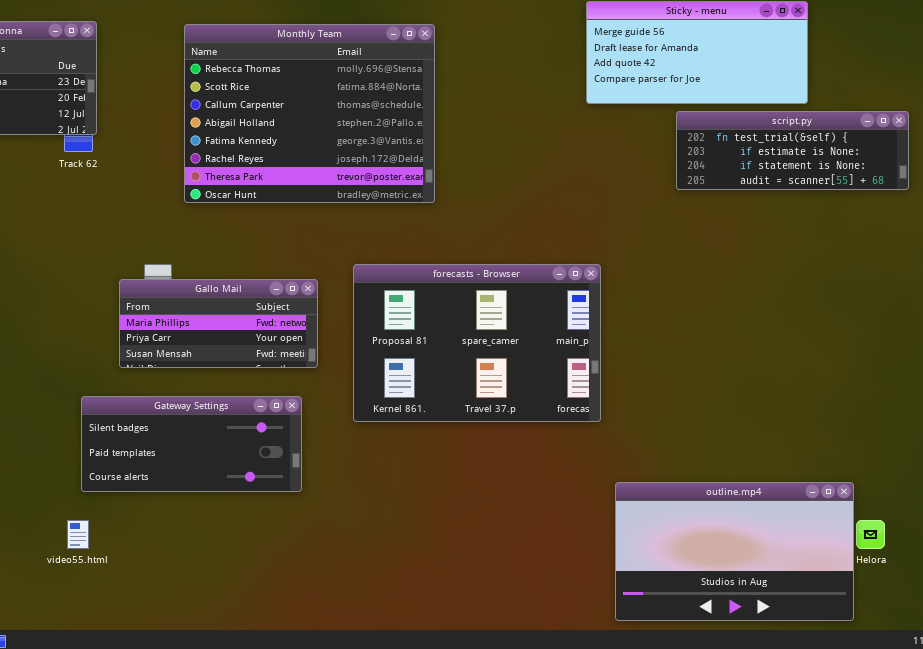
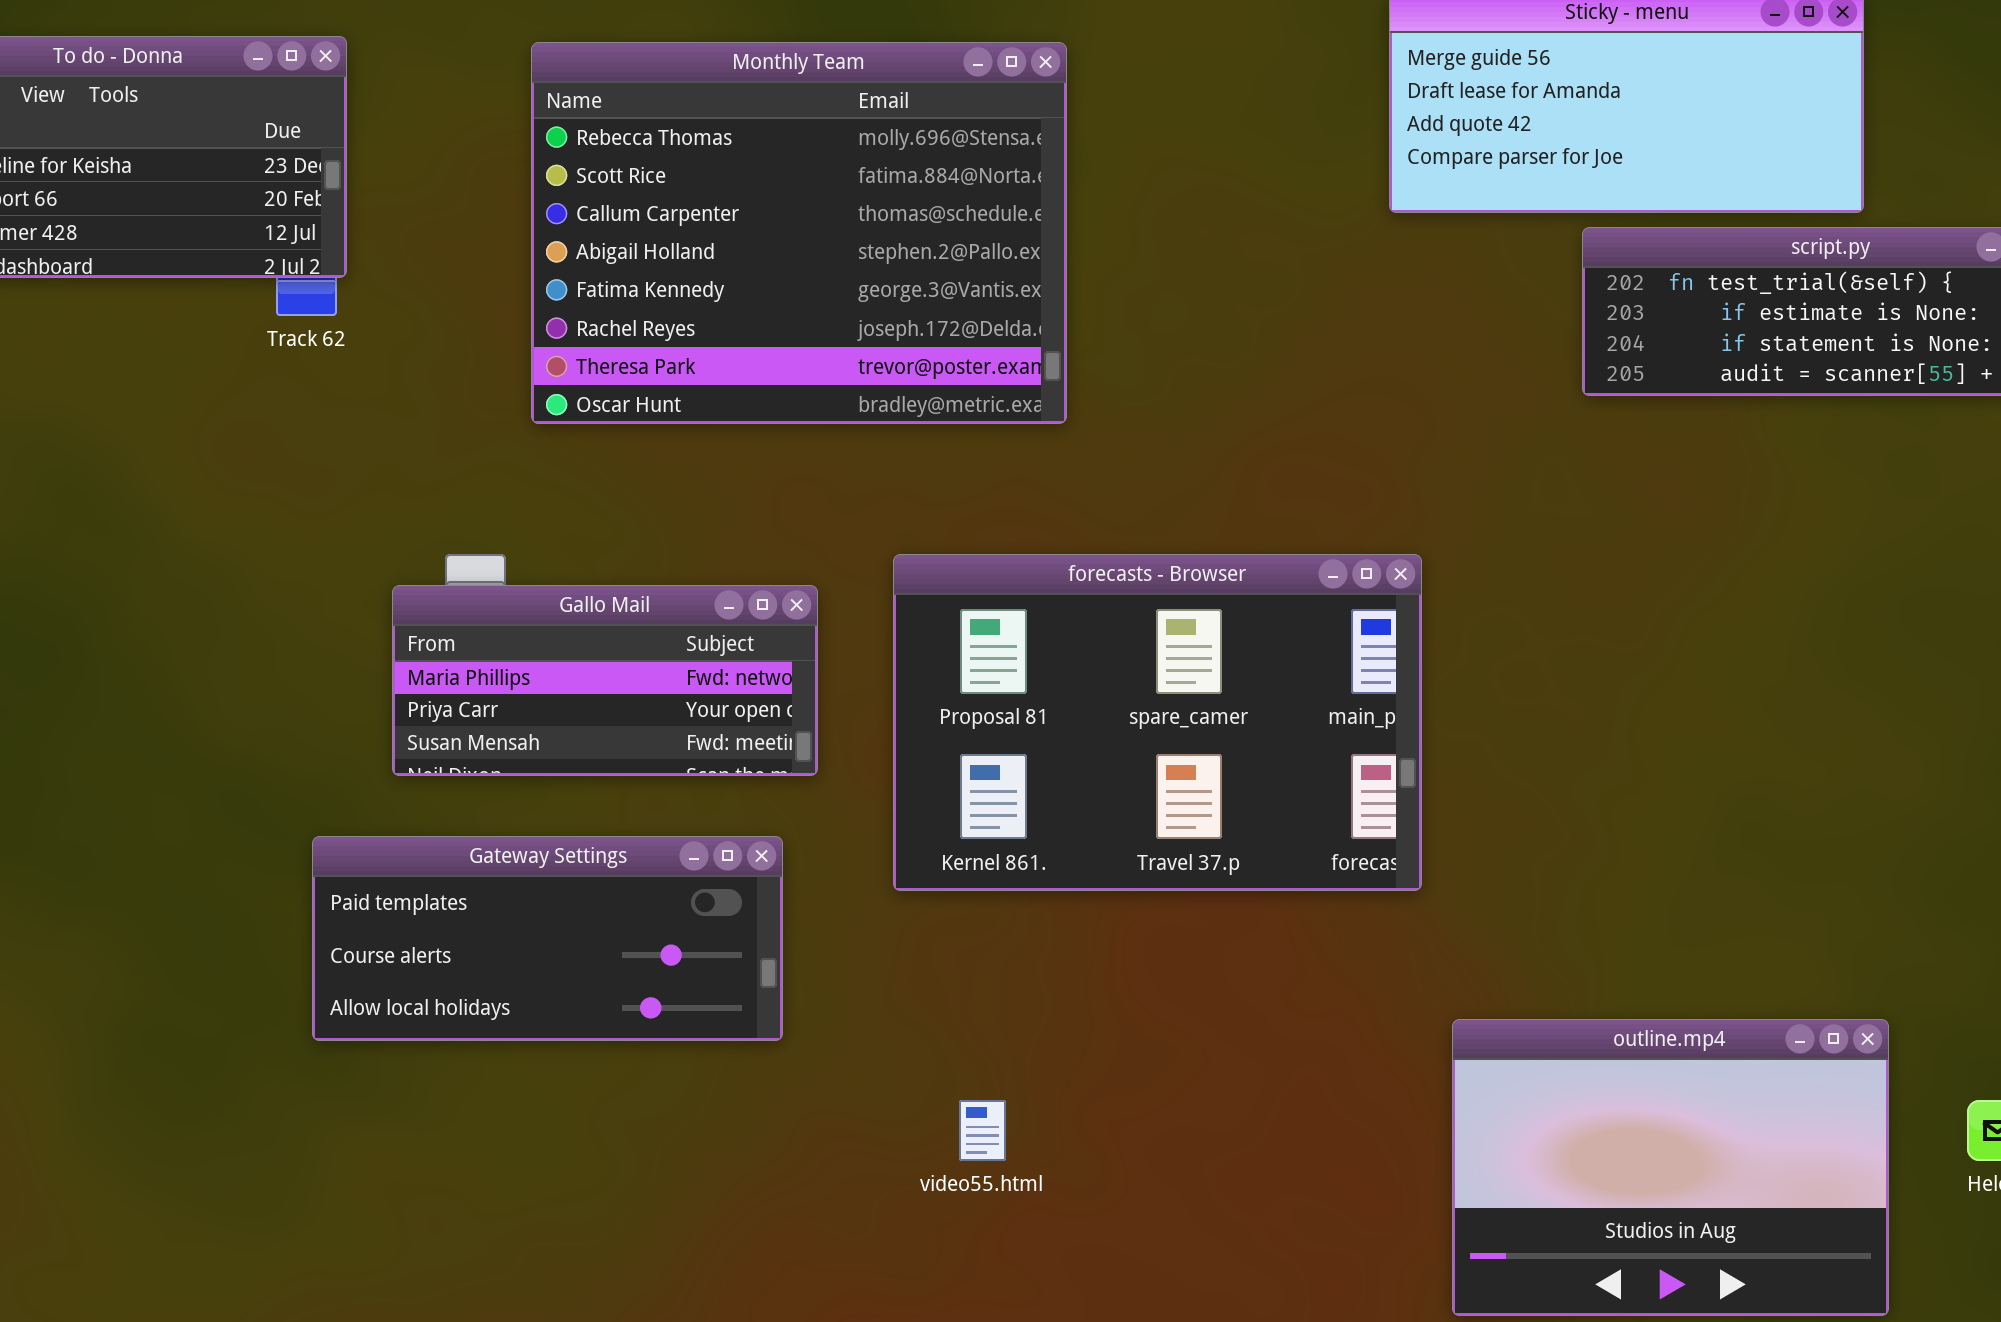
Gateway Settings: [81,396,302,492] -> [312,836,783,1041], scrolled down 1 row
outline.mp4: [615,482,854,621] -> [1452,1019,1889,1316], resized
video55.html: [67,520,89,549] -> [959,1100,1006,1161], moved

